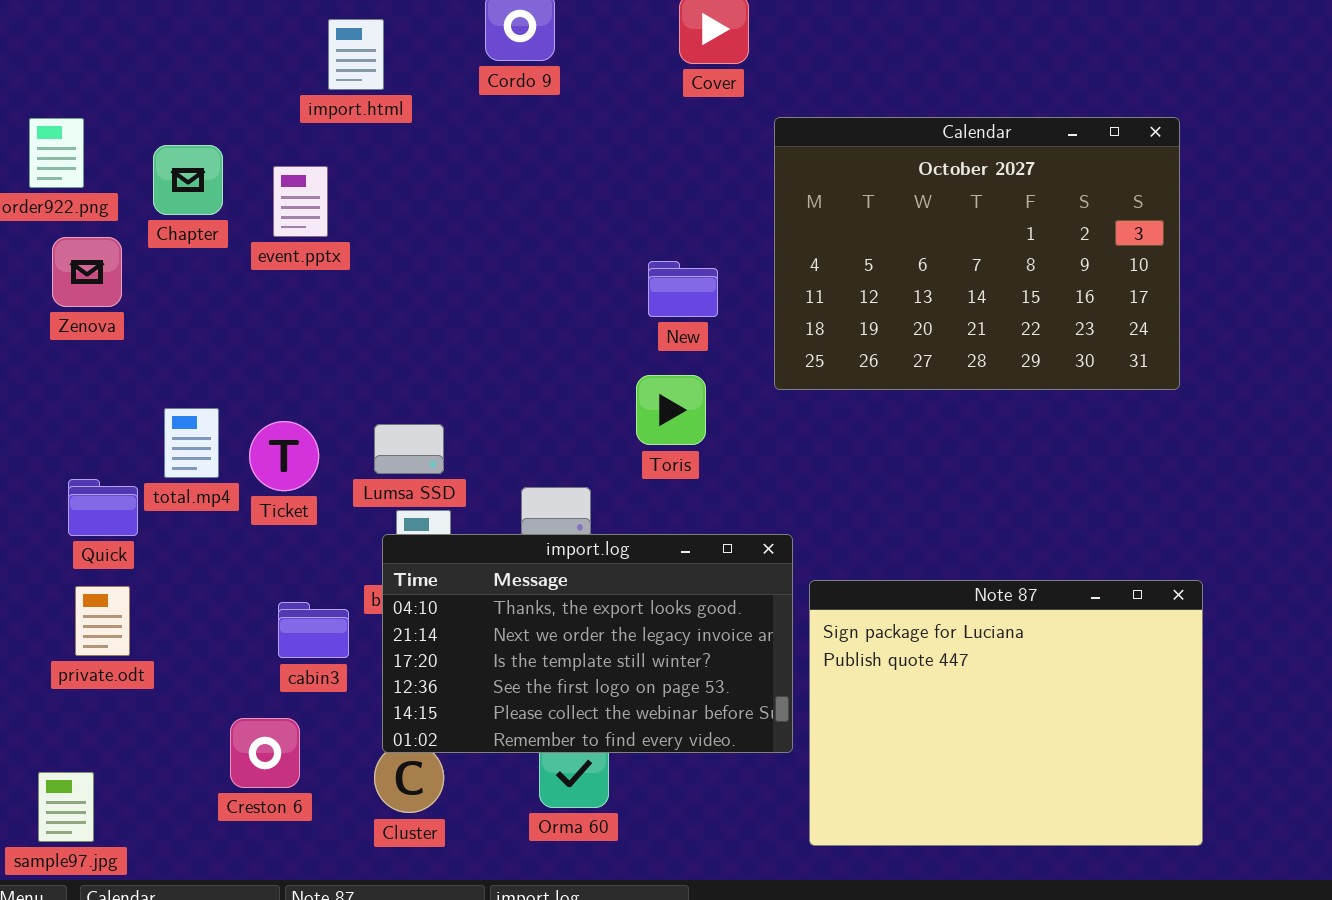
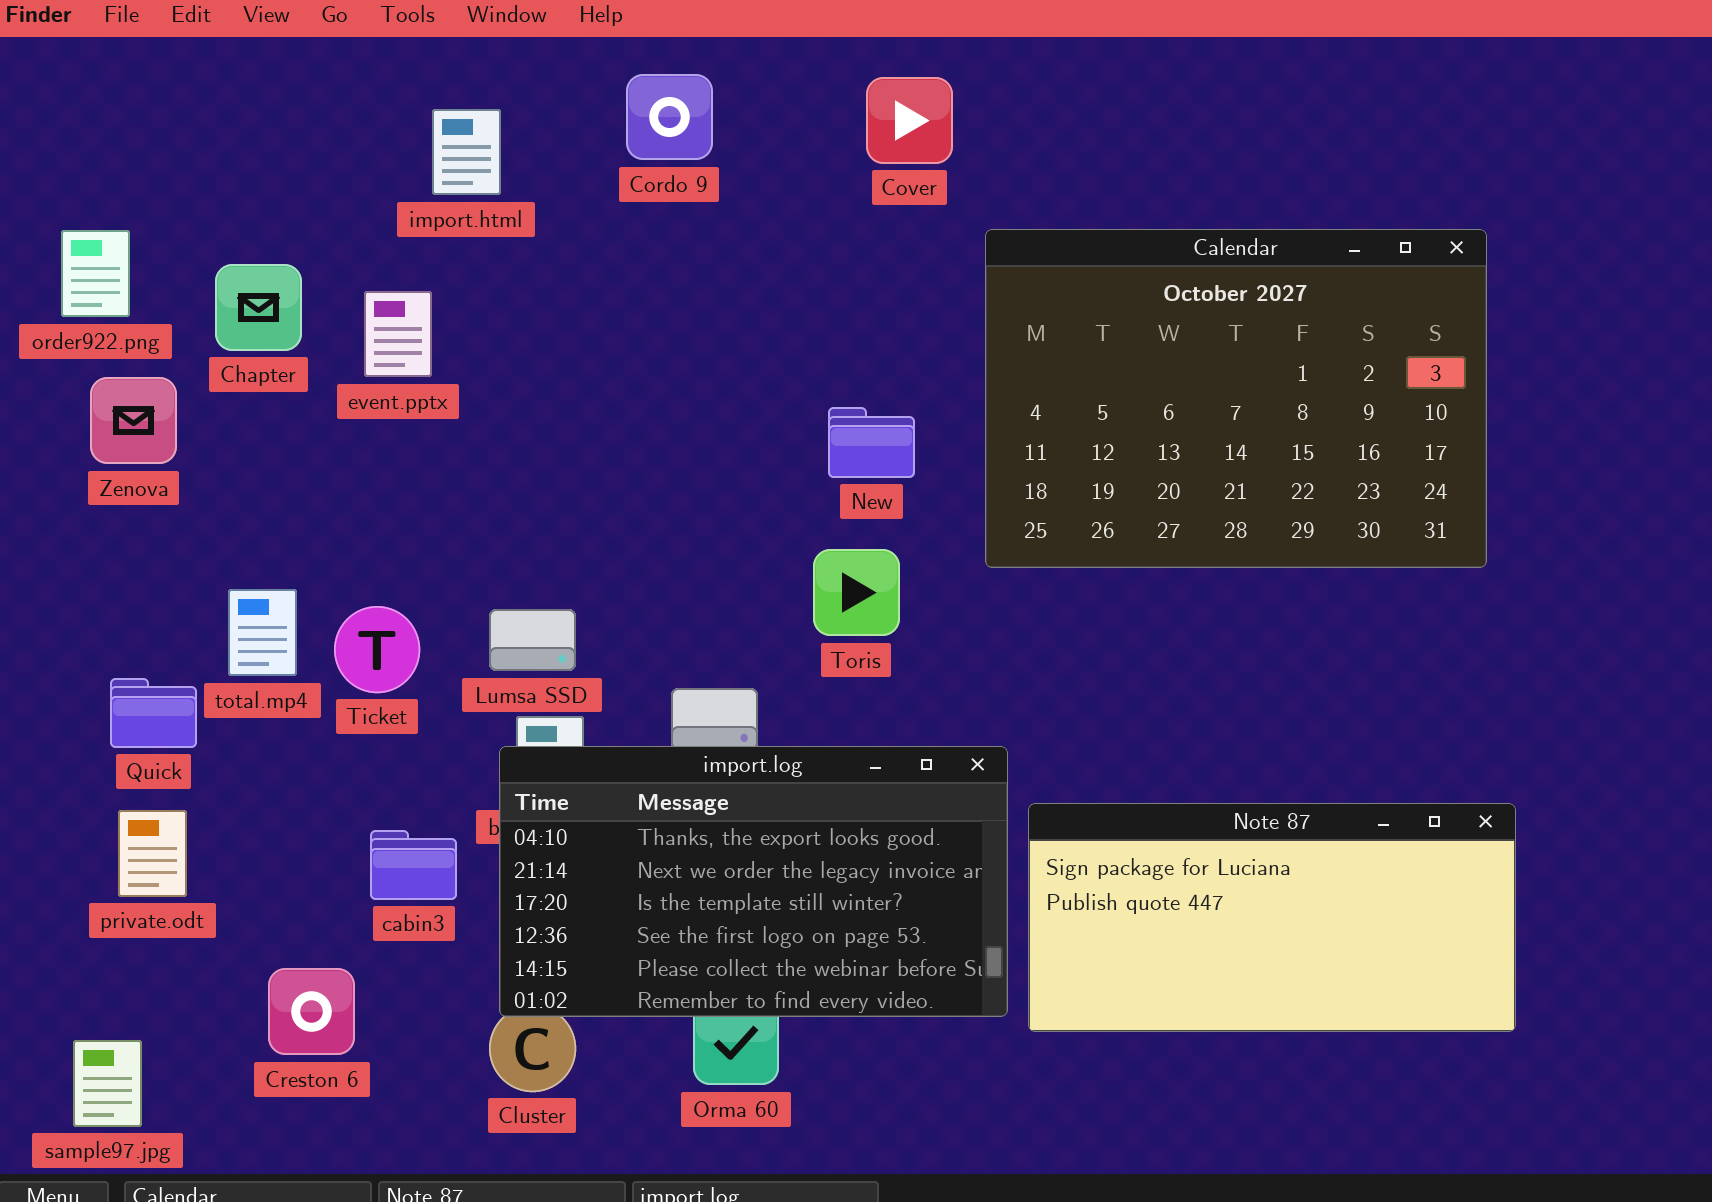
Note 87: [809,580,1203,846] -> [1028,803,1516,1032], resized
Creston 6: [230,718,300,788] -> [268,968,355,1055], moved

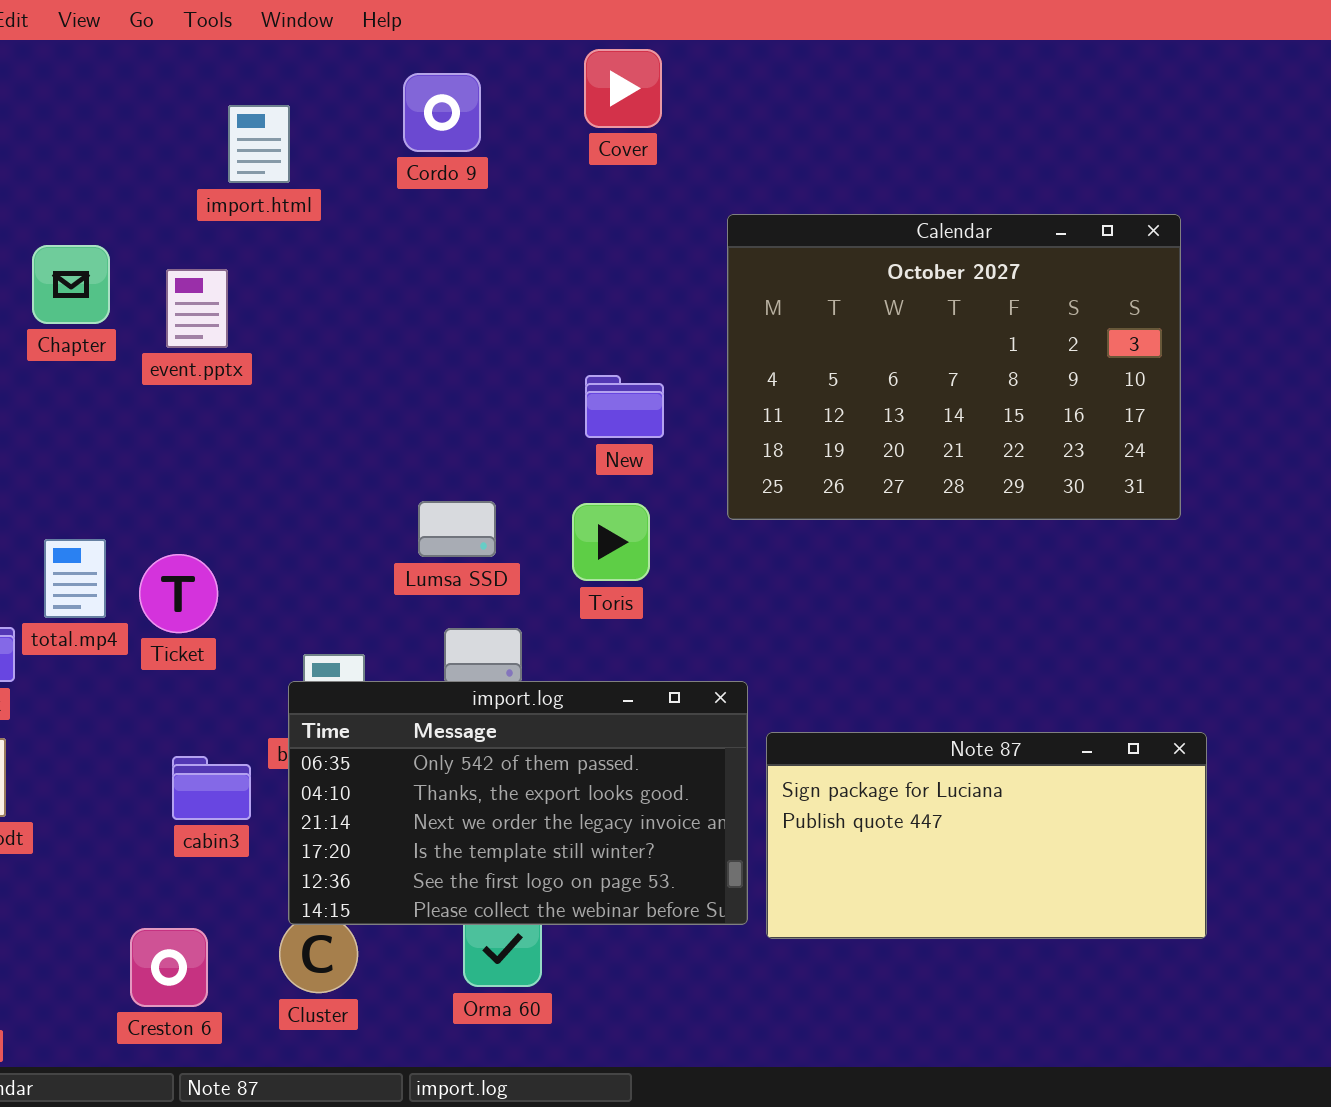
Cover: [866,77,953,164] -> [584,49,662,128], moved
Lumsa SSD: [489,609,576,671] -> [418,501,496,557], moved
import.log: [499,746,1008,1017] -> [288,681,748,925], scrolled up 1 row
Creston 6: [268,968,355,1055] -> [130,928,208,1007], moved

